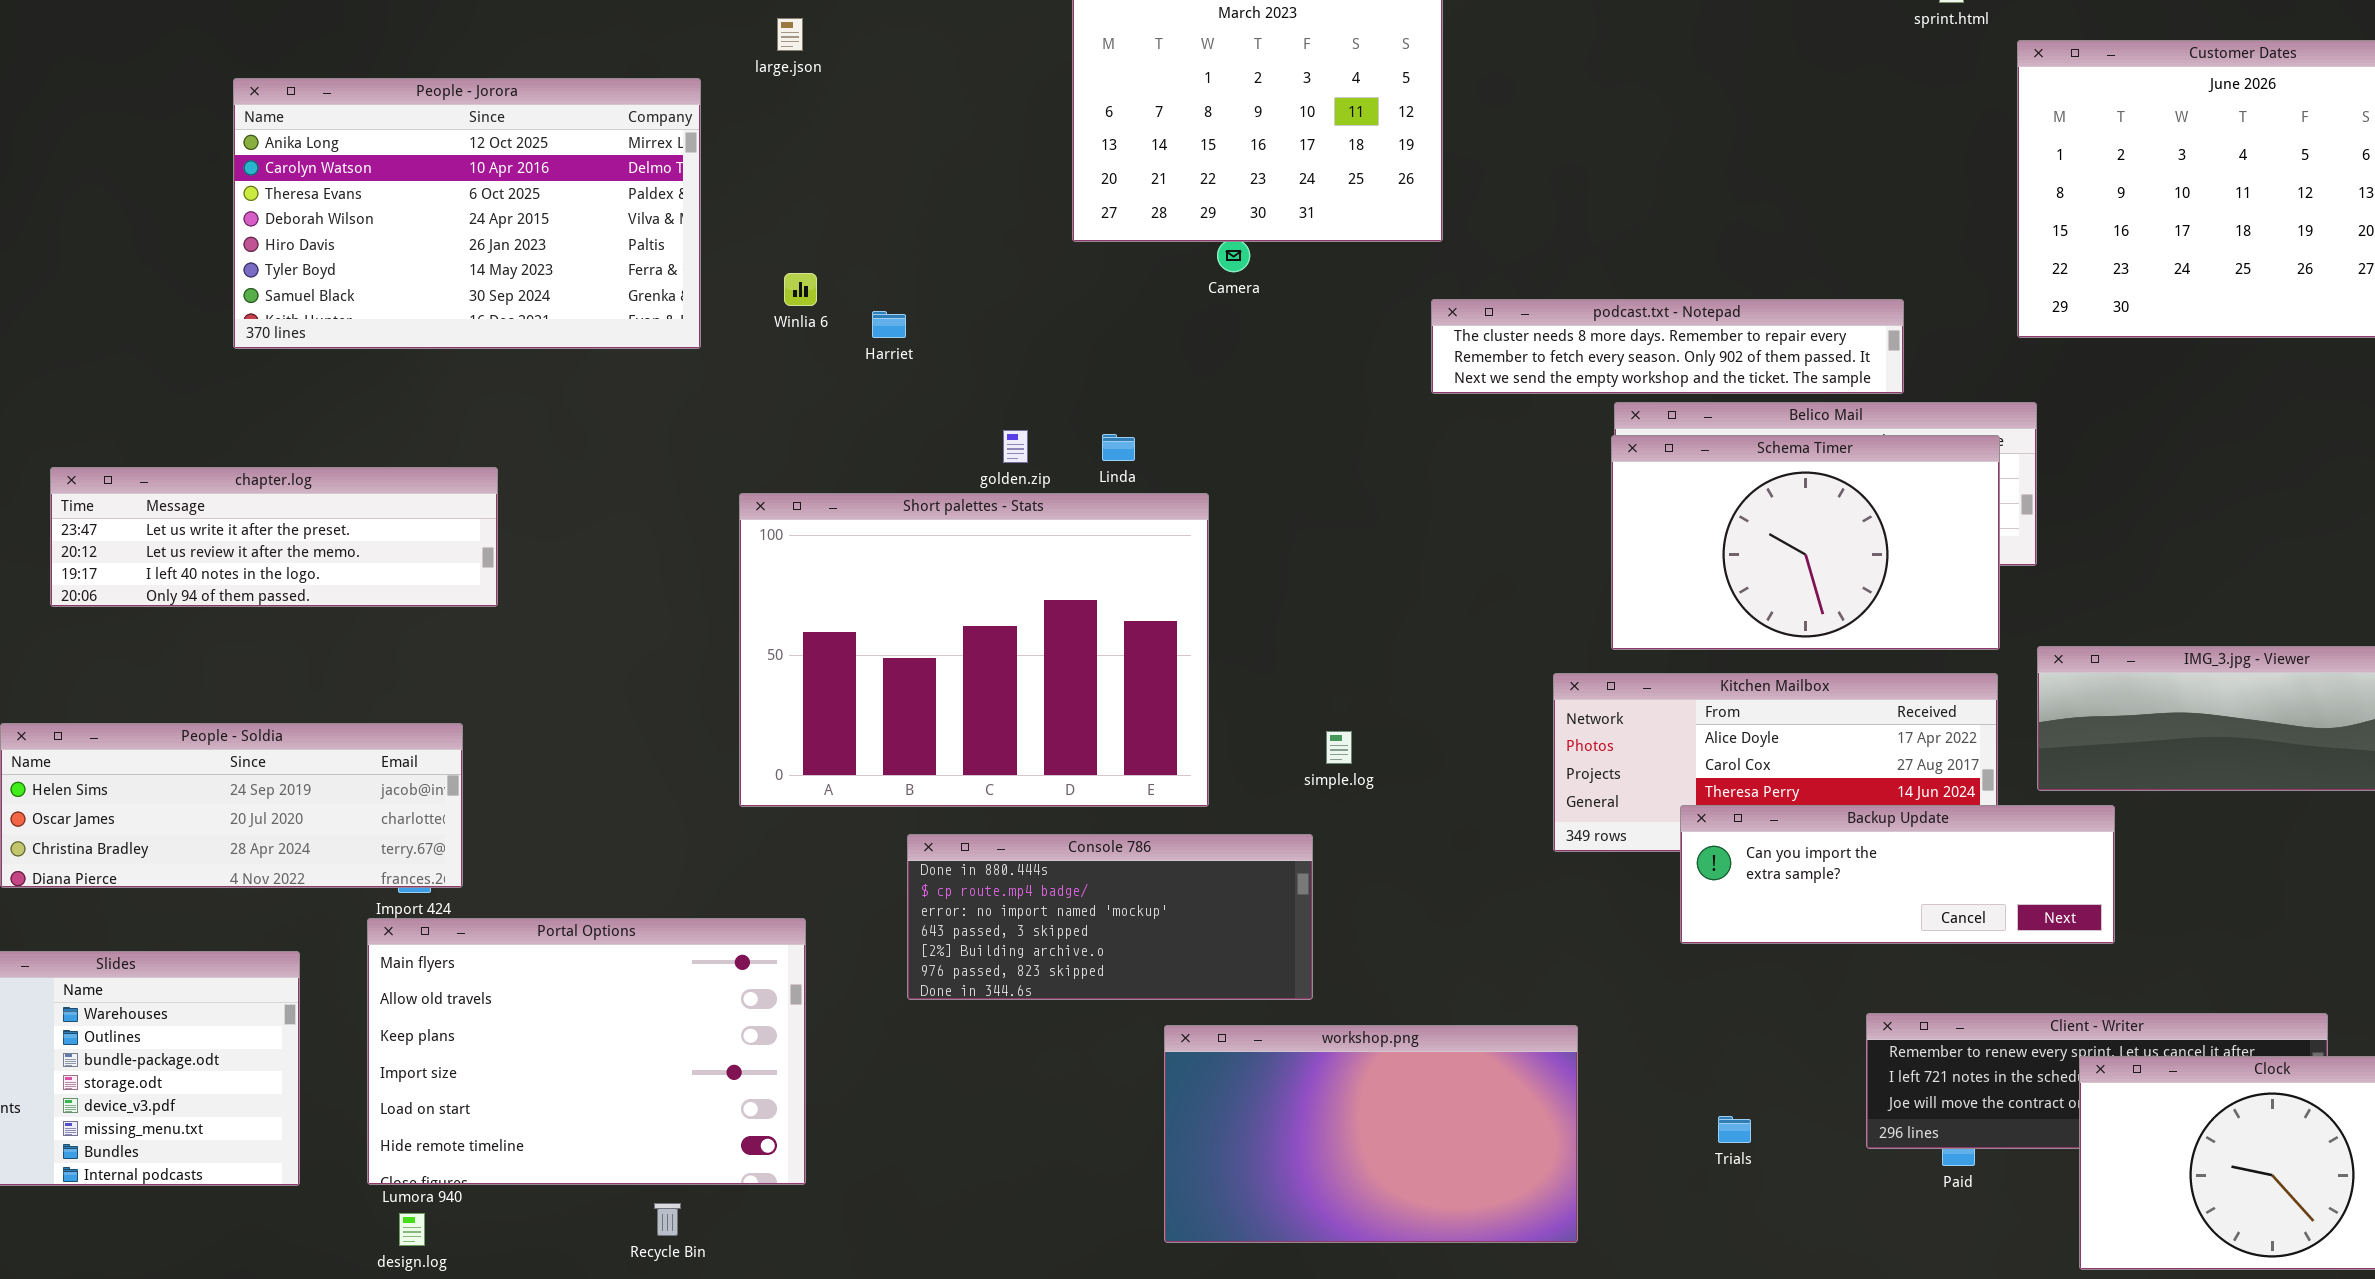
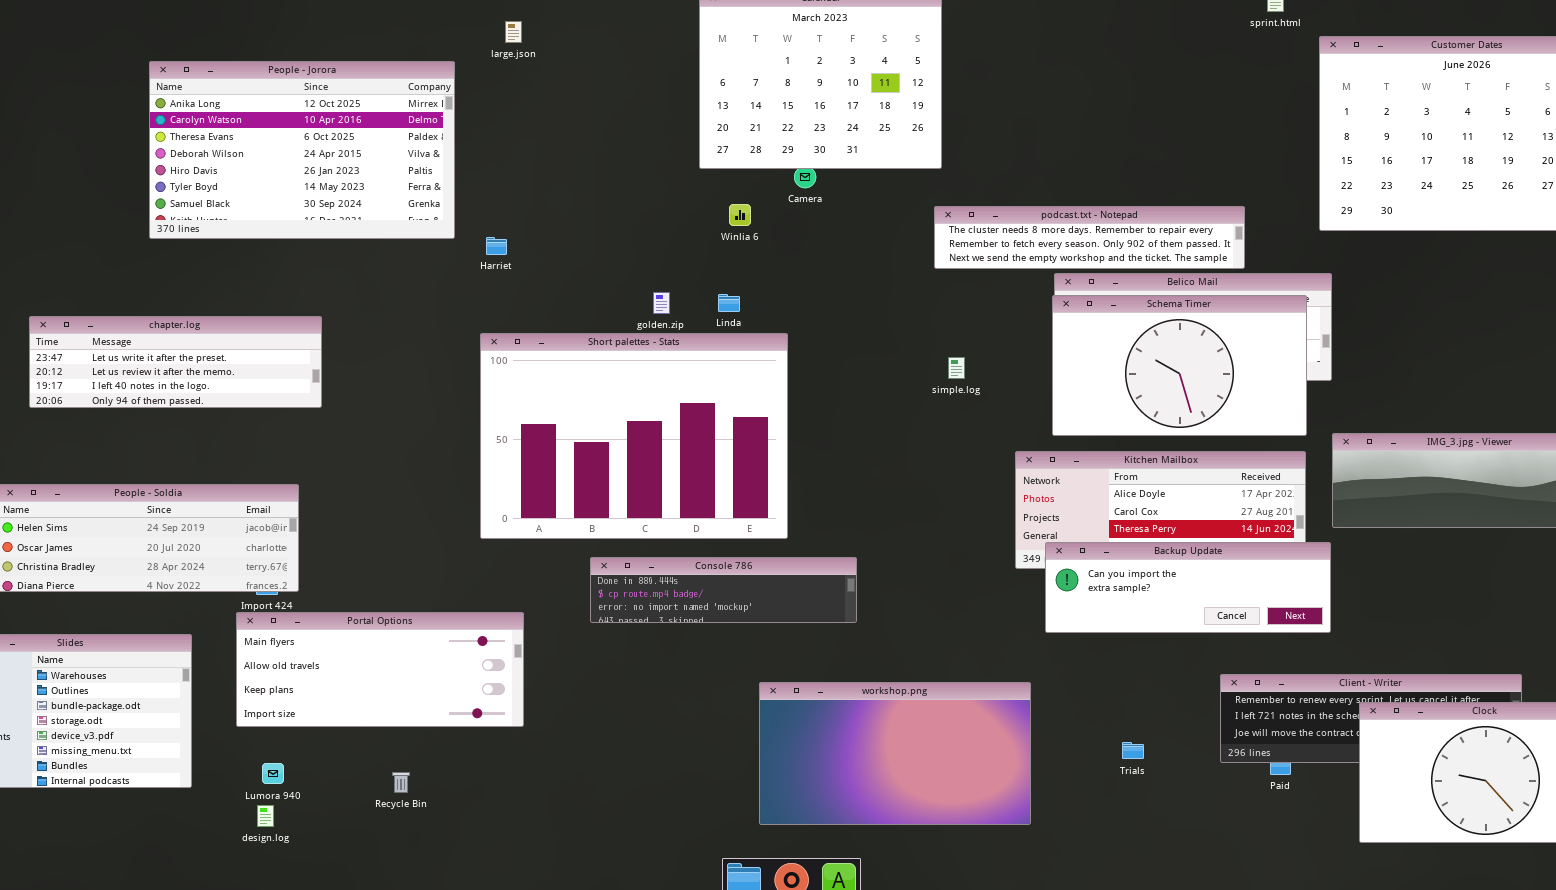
Winlia 6: [784,273,817,306] -> [729,204,751,226], moved
Harriet: [872,311,906,338] -> [486,237,507,255], moved
simple.log: [1326,731,1352,764] -> [948,357,965,379], moved
Backup Update: [1680,805,2115,944] -> [1045,542,1331,633], moved
Console 786: [907,834,1313,1000] -> [590,557,857,623], resized
Portal Options: [367,918,806,1185] -> [236,612,524,727], resized
Recycle Bin: [654,1203,681,1236] -> [392,772,410,793], moved

